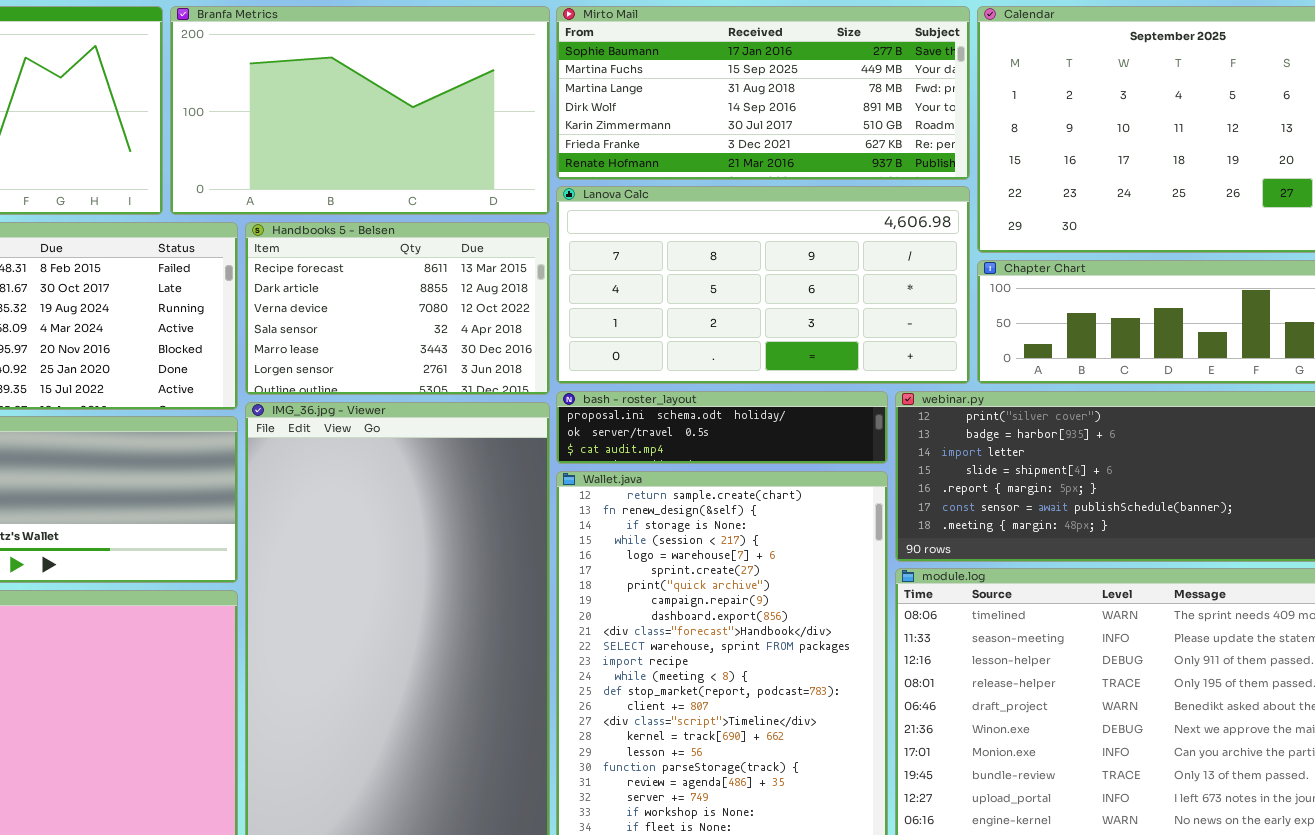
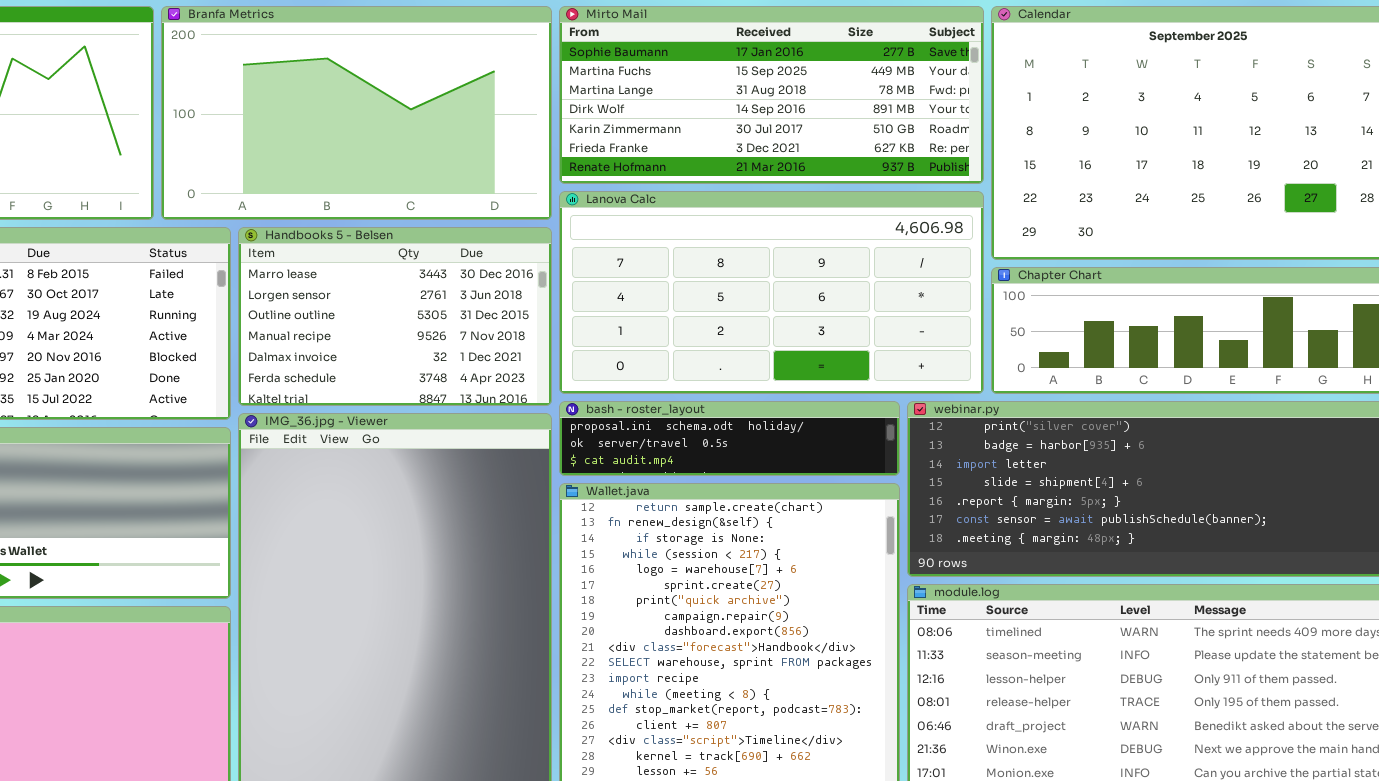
Handbooks 5 - Belsen: [245,222,550,395] -> [238,227,552,406], scrolled down 4 rows

